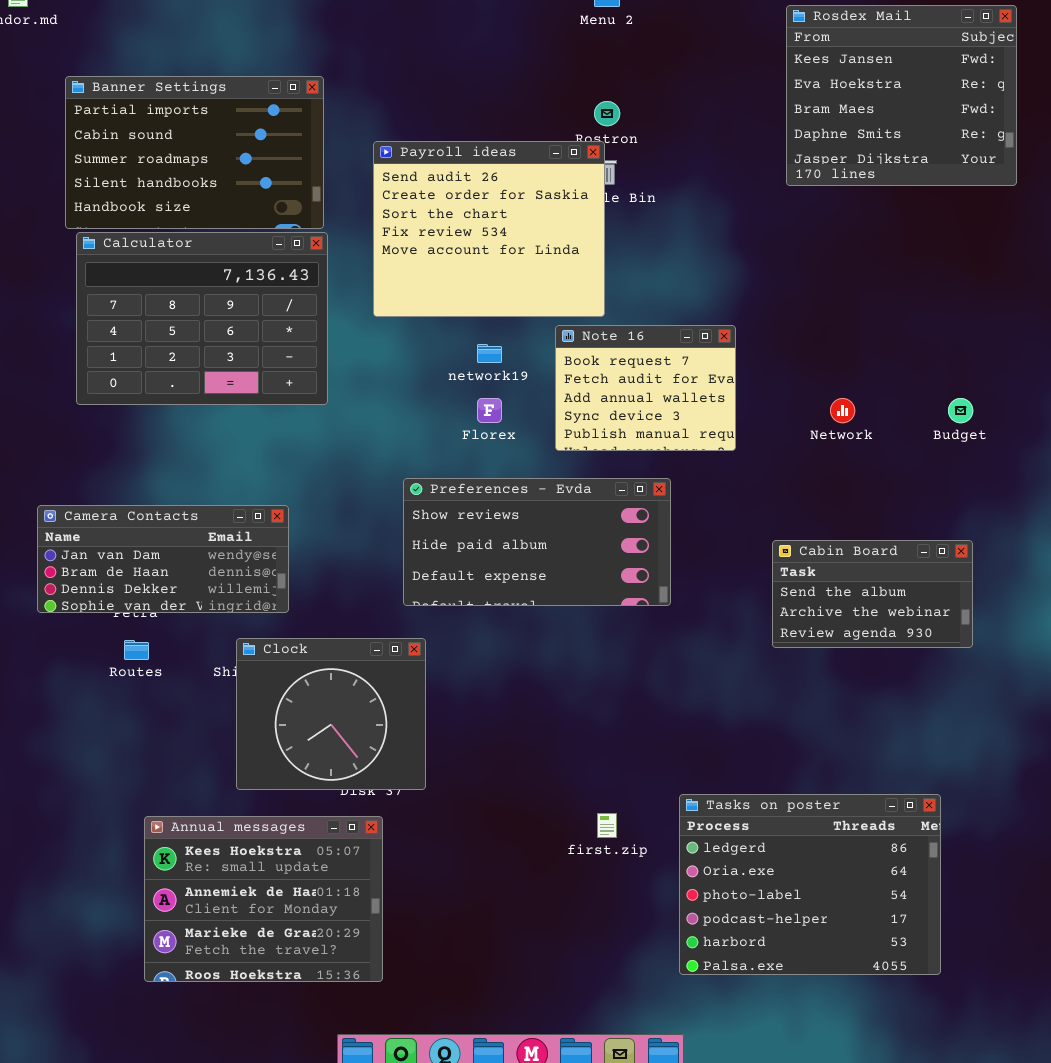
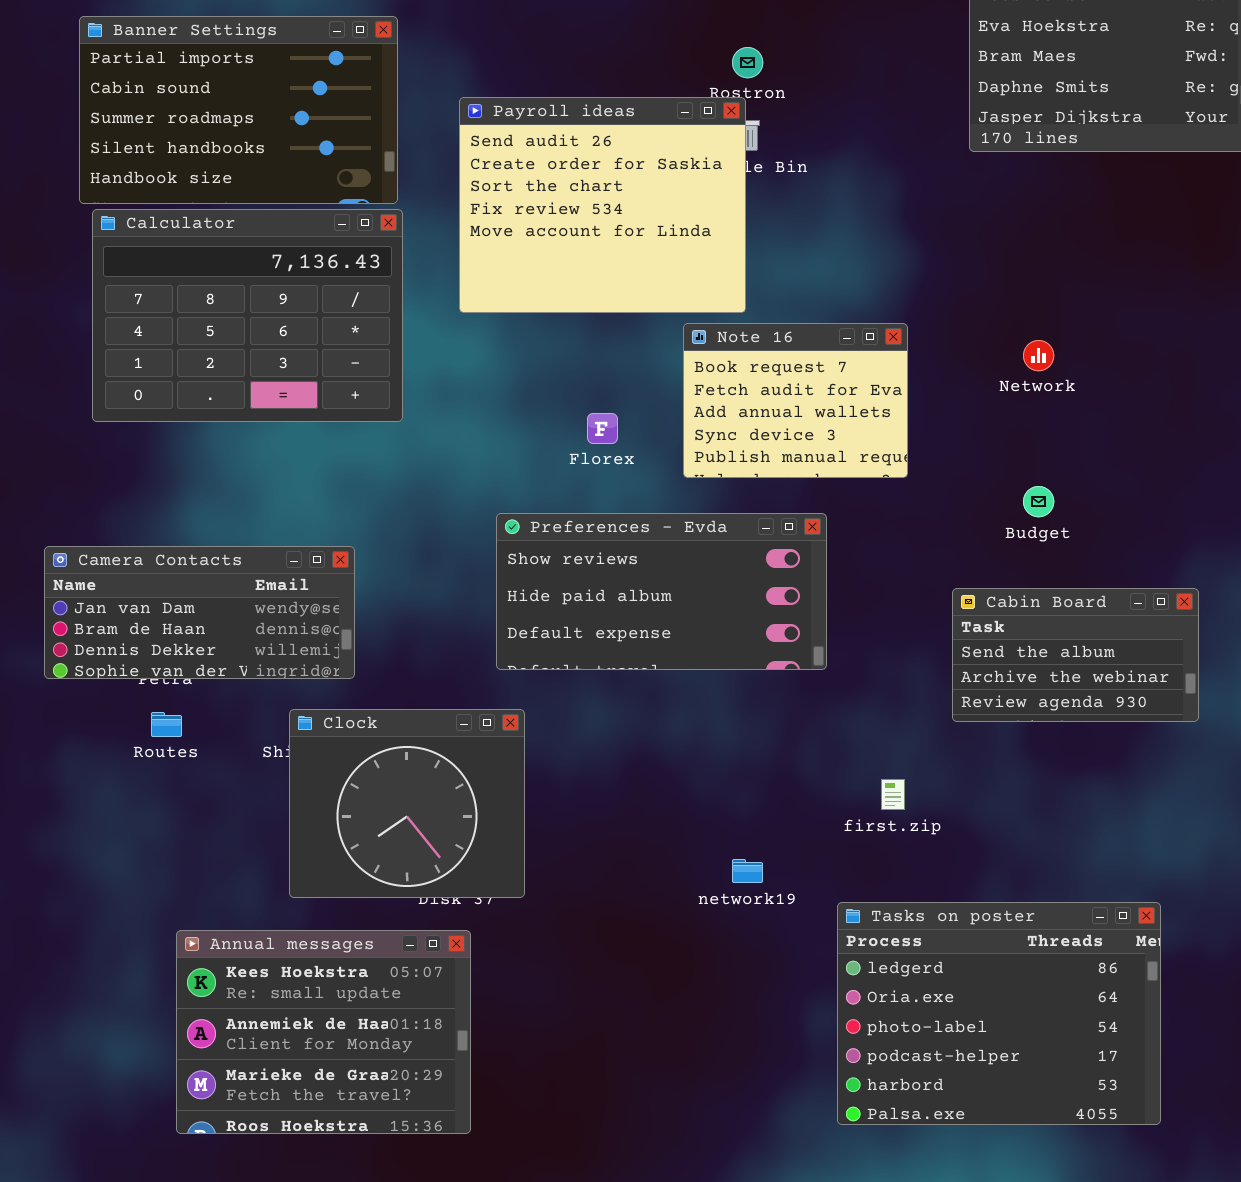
network19: [477,344,502,363] -> [732,859,763,883], moved
Network: [830,398,855,423] -> [1023,340,1054,371], moved
Budget: [948,398,973,423] -> [1023,486,1054,517], moved
first.zip: [597,813,617,838] -> [881,779,905,810], moved

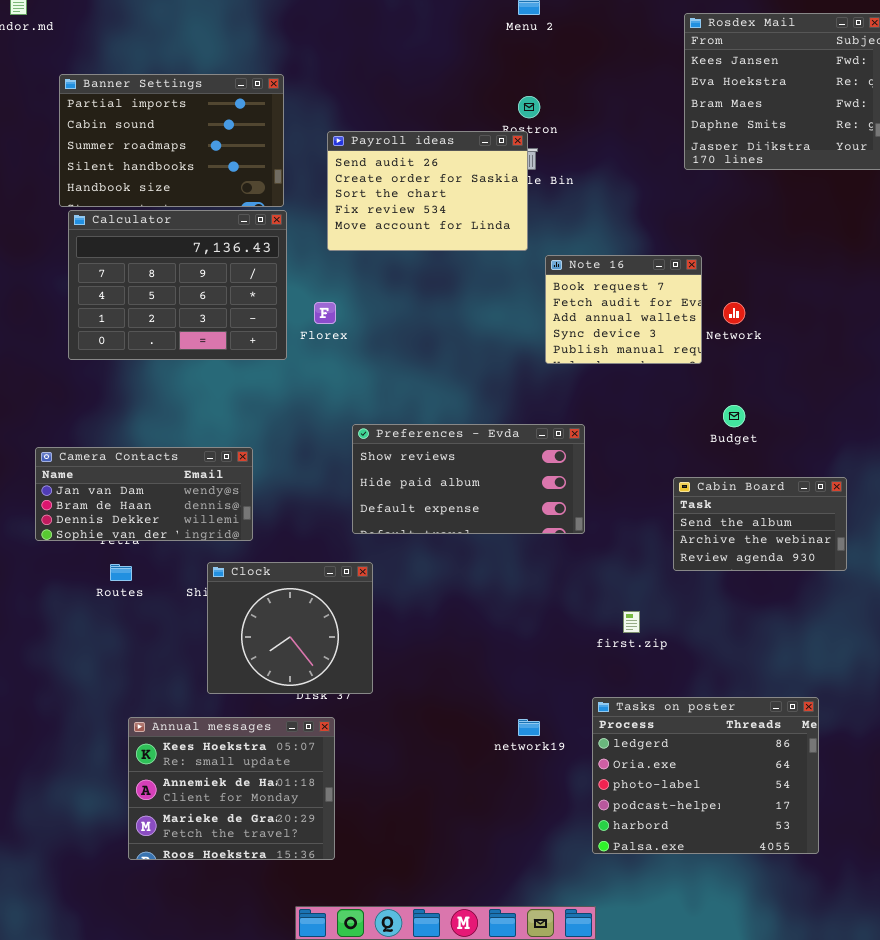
Payroll ideas: [459,97,746,313] -> [327,131,528,251], resized
Note 16: [683,323,908,478] -> [545,255,702,364], moved
Florex: [587,413,618,444] -> [314,302,336,324], moved
network19: [732,859,763,883] -> [518,719,540,736], moved

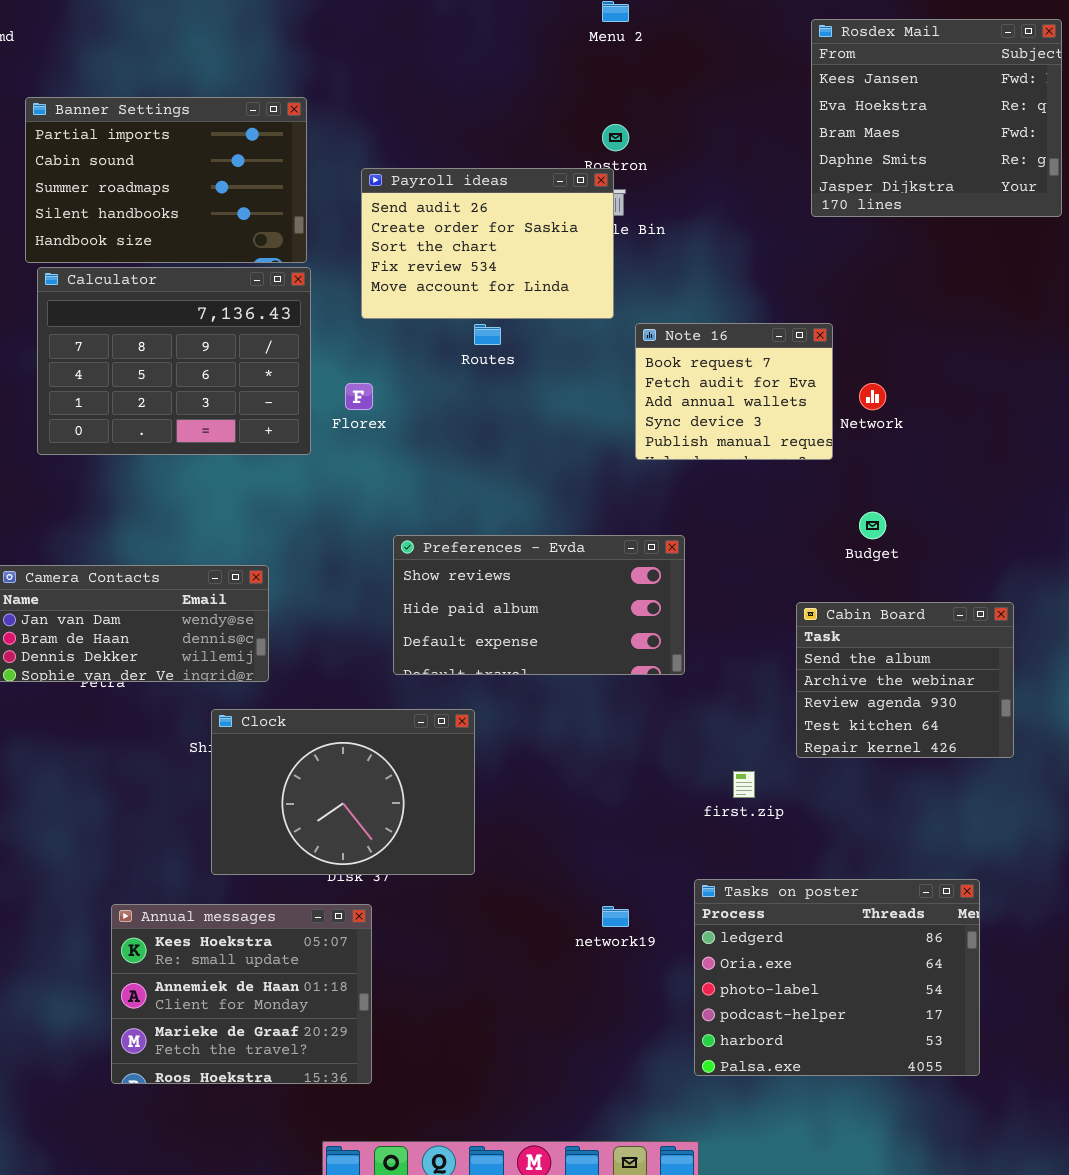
Cabin Board: [673,477,847,571] -> [796,602,1014,758], resized
Clock: [207,562,373,694] -> [211,709,475,875], resized
Routes: [110,564,132,581] -> [474,324,501,345], moved

